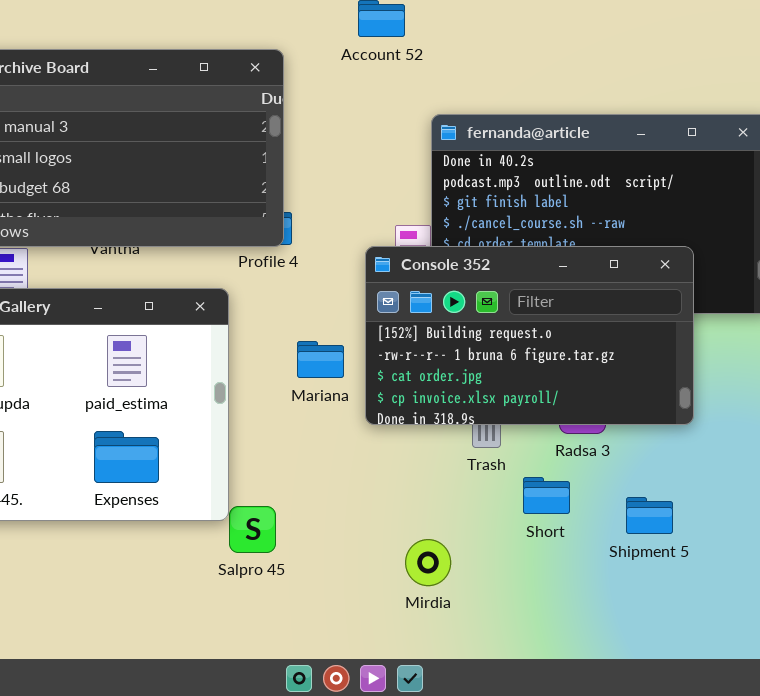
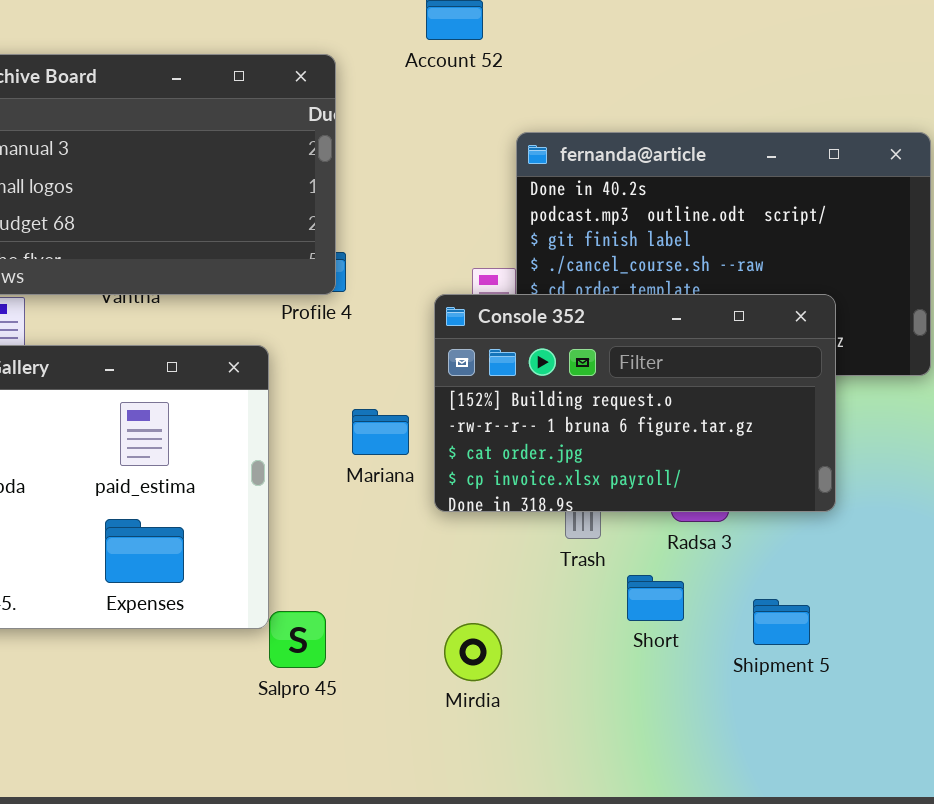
Mirdia: [405,539,451,586] -> [444,623,502,681], moved

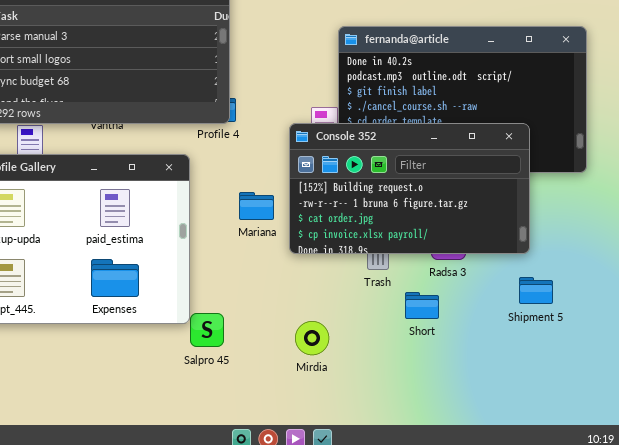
Shipment 5: [753,599,810,645] -> [519,277,553,304], moved

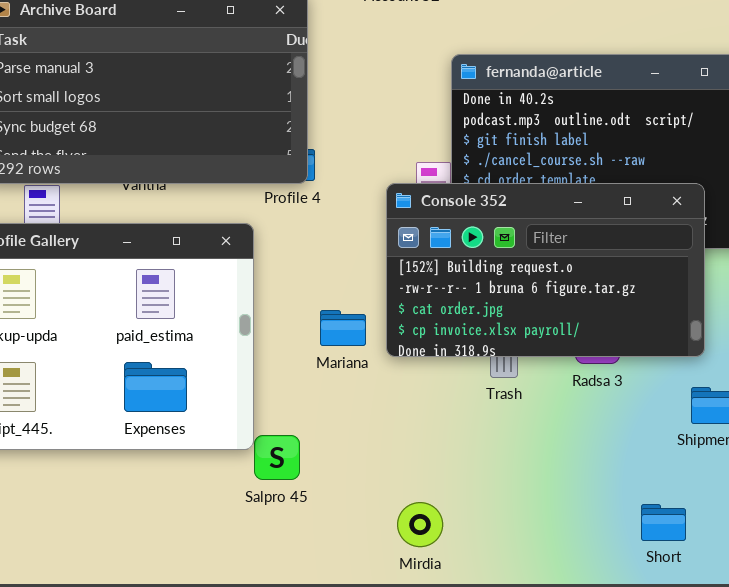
Mariana: [239,192,274,220] -> [320,310,366,346], moved
Short: [405,292,439,319] -> [641,504,686,541], moved
Mirdia: [295,321,329,355] -> [397,502,443,547], moved

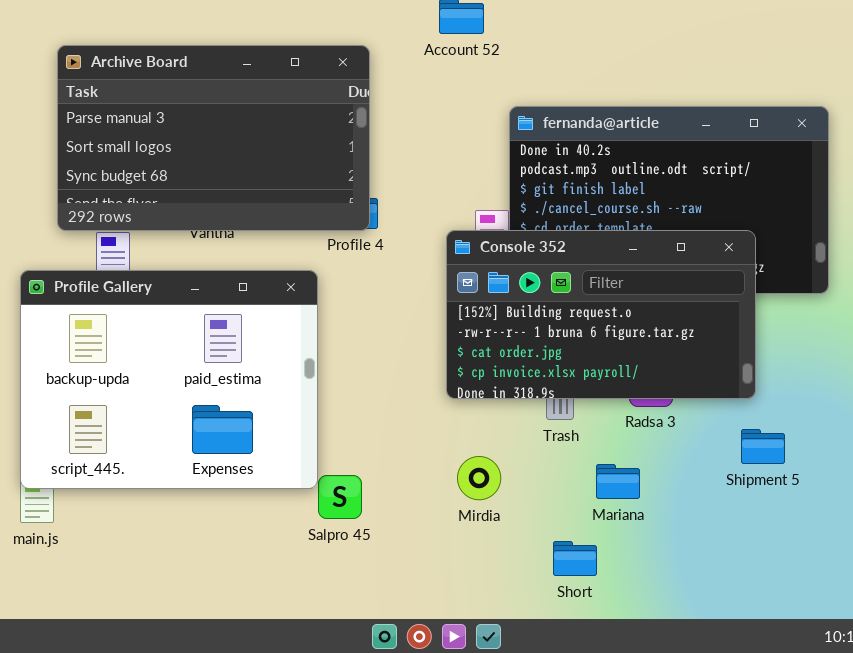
Mariana: [320,310,366,346] -> [596,464,640,499], moved
Mirdia: [397,502,443,547] -> [457,456,501,500], moved
Short: [641,504,686,541] -> [553,541,597,576], moved

